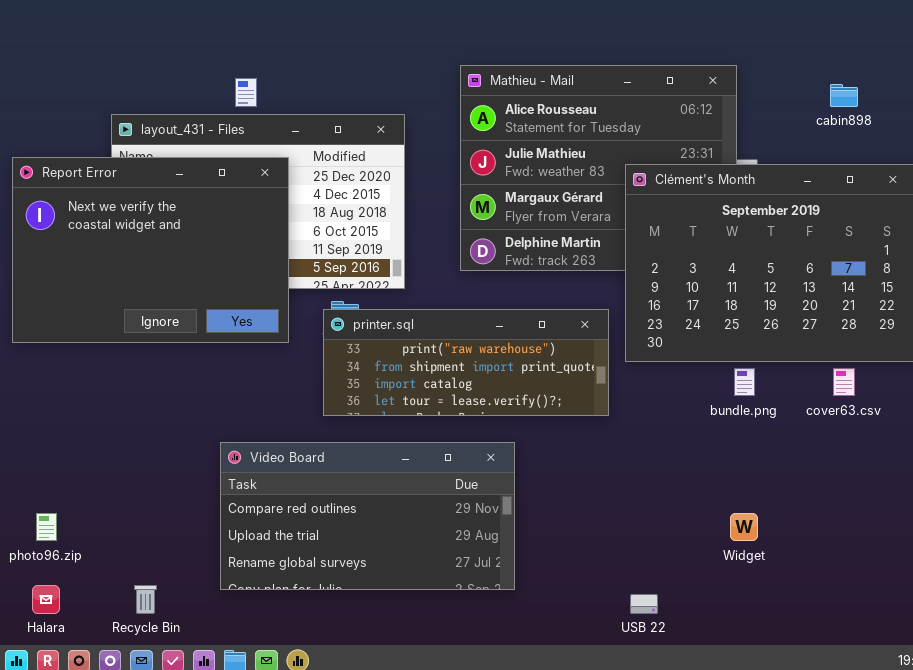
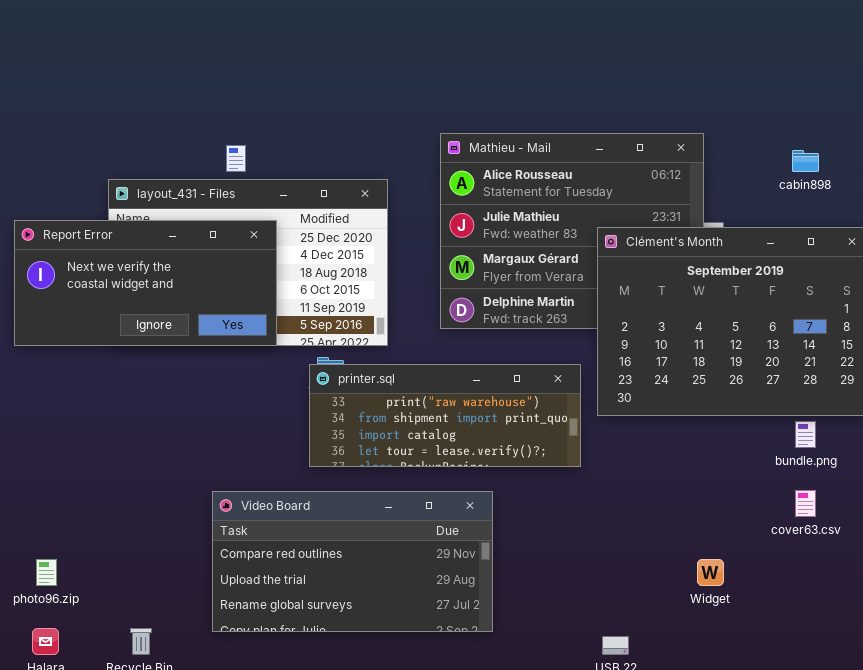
Report Error: [12,157,289,343] -> [14,220,277,346], resized
bundle.png: [734,368,755,396] -> [795,421,816,448], moved
cover63.csv: [833,368,855,396] -> [795,490,816,517], moved

